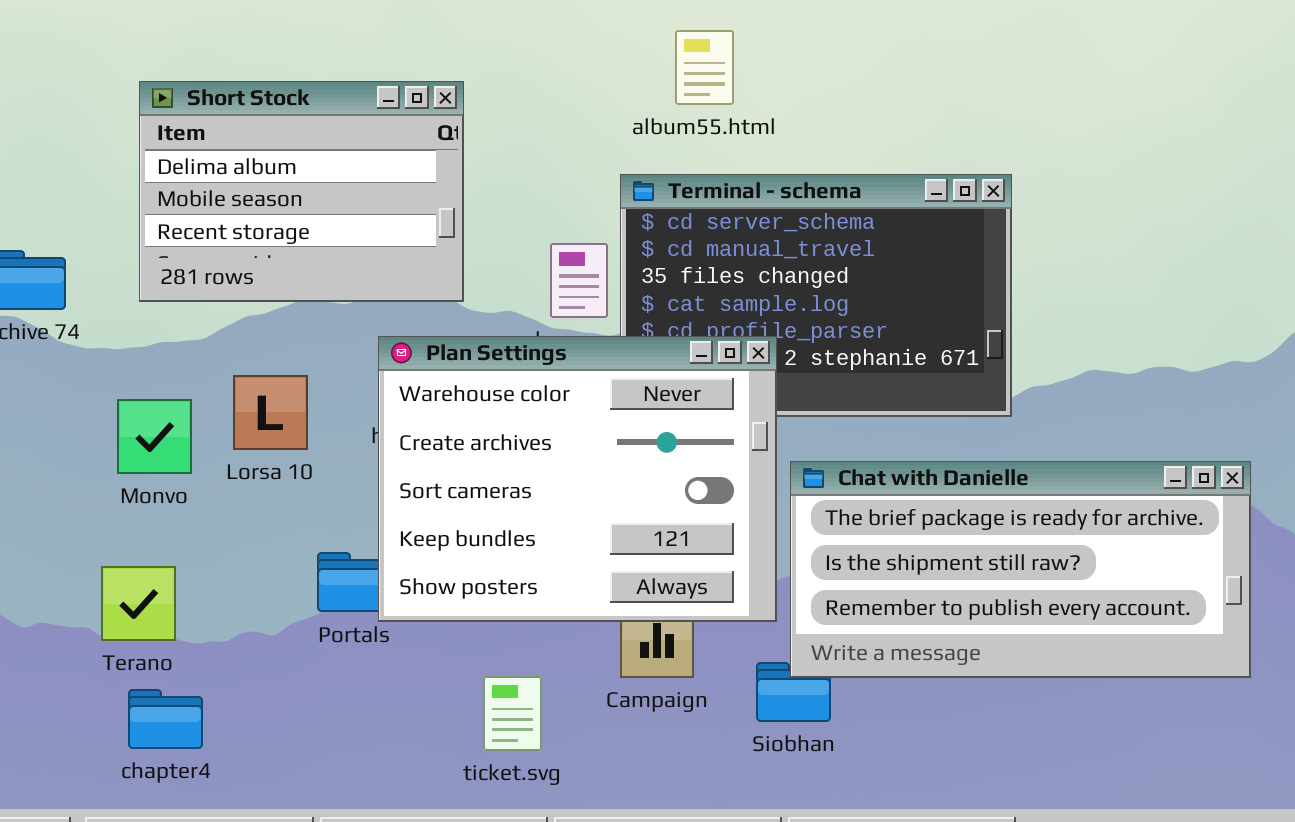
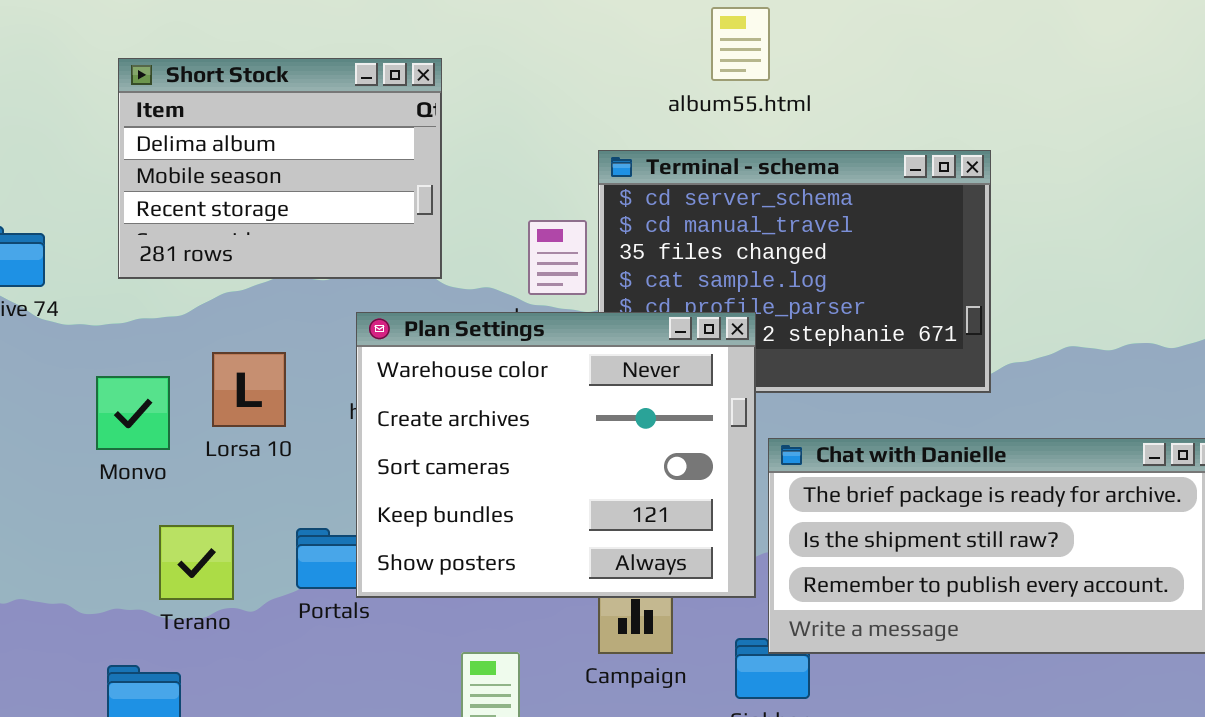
album55.html: [675,30,734,105] -> [711,7,770,81], moved
Terano: [101,566,176,641] -> [159,525,234,600], moved

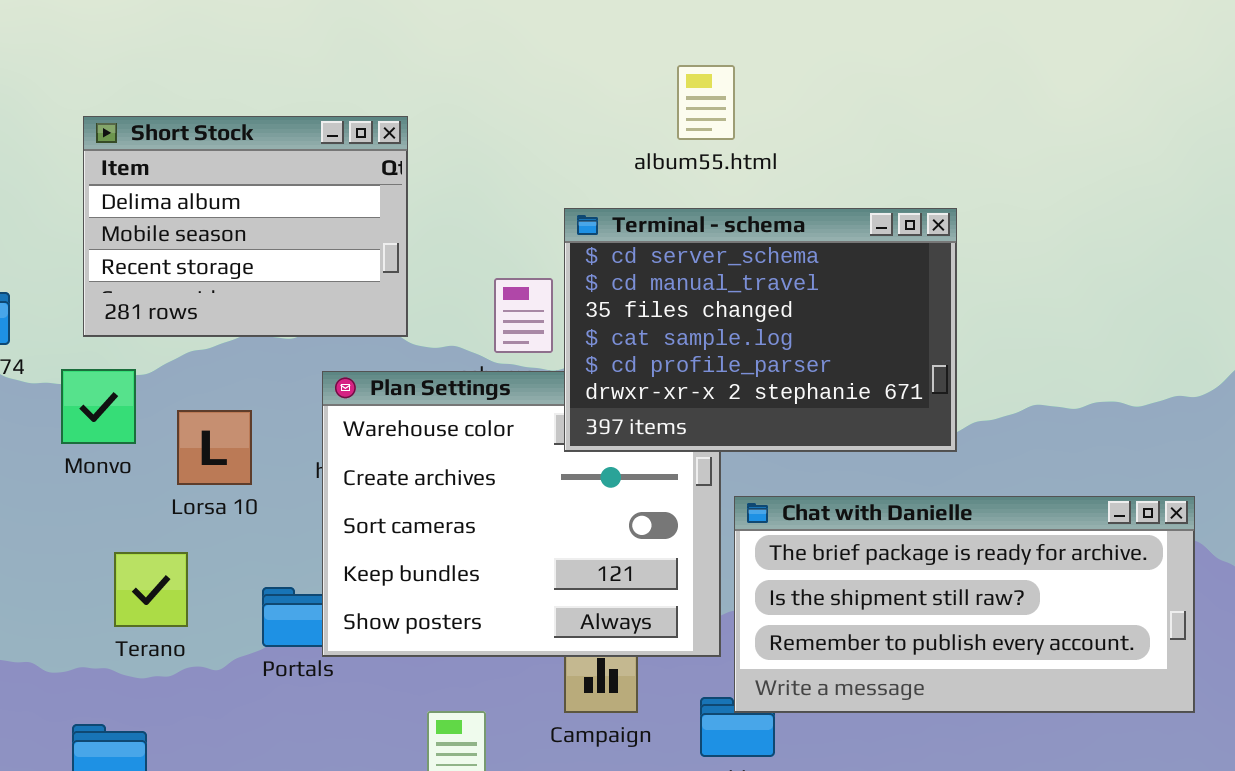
Terminal - schema: [598,150,991,393] -> [564,208,957,452], raised
Monvo: [96,376,170,450] -> [61,369,136,444], moved
Terano: [159,525,234,600] -> [114,552,188,627], moved

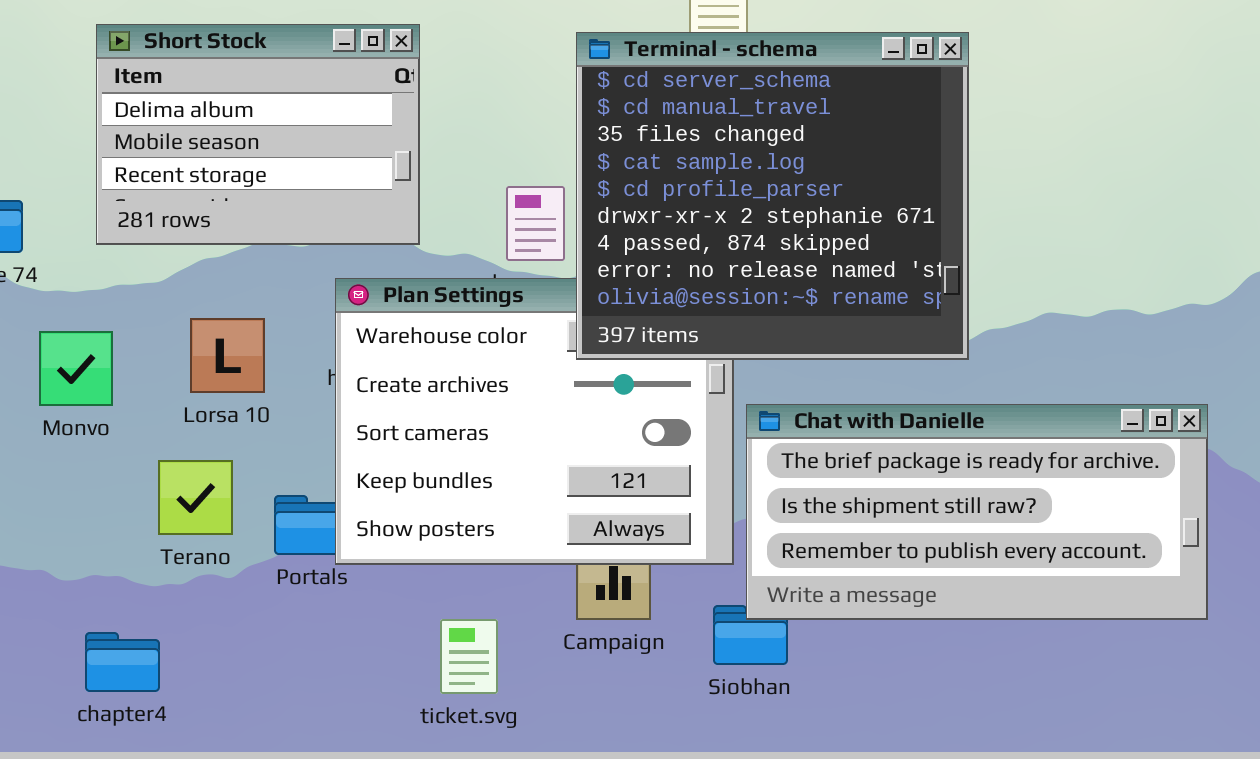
Terminal - schema: [564,208,957,452] -> [576,32,969,360], resized
Monvo: [61,369,136,444] -> [39,331,113,406], moved
Terano: [114,552,188,627] -> [158,460,233,535], moved

